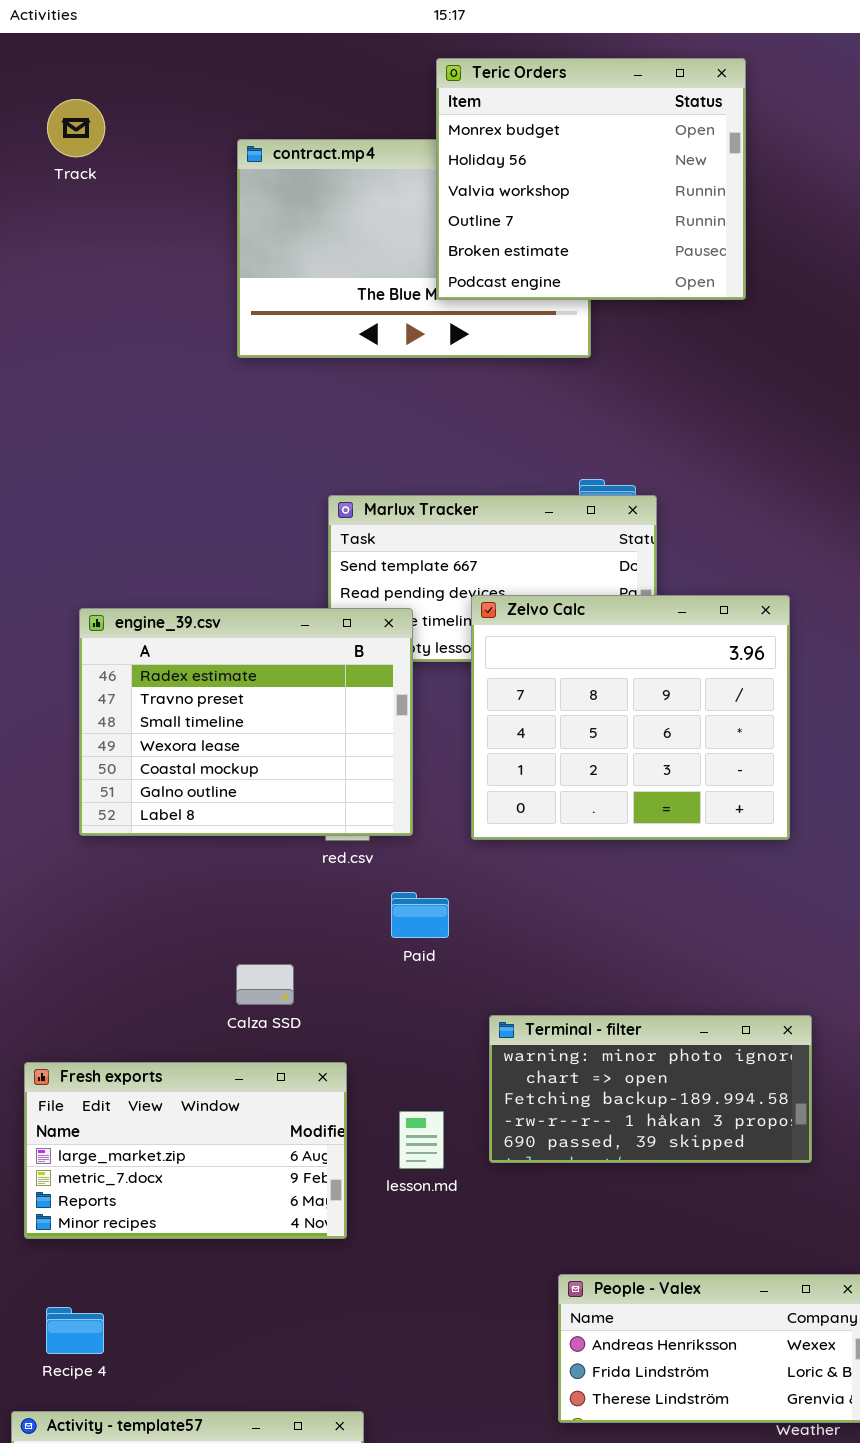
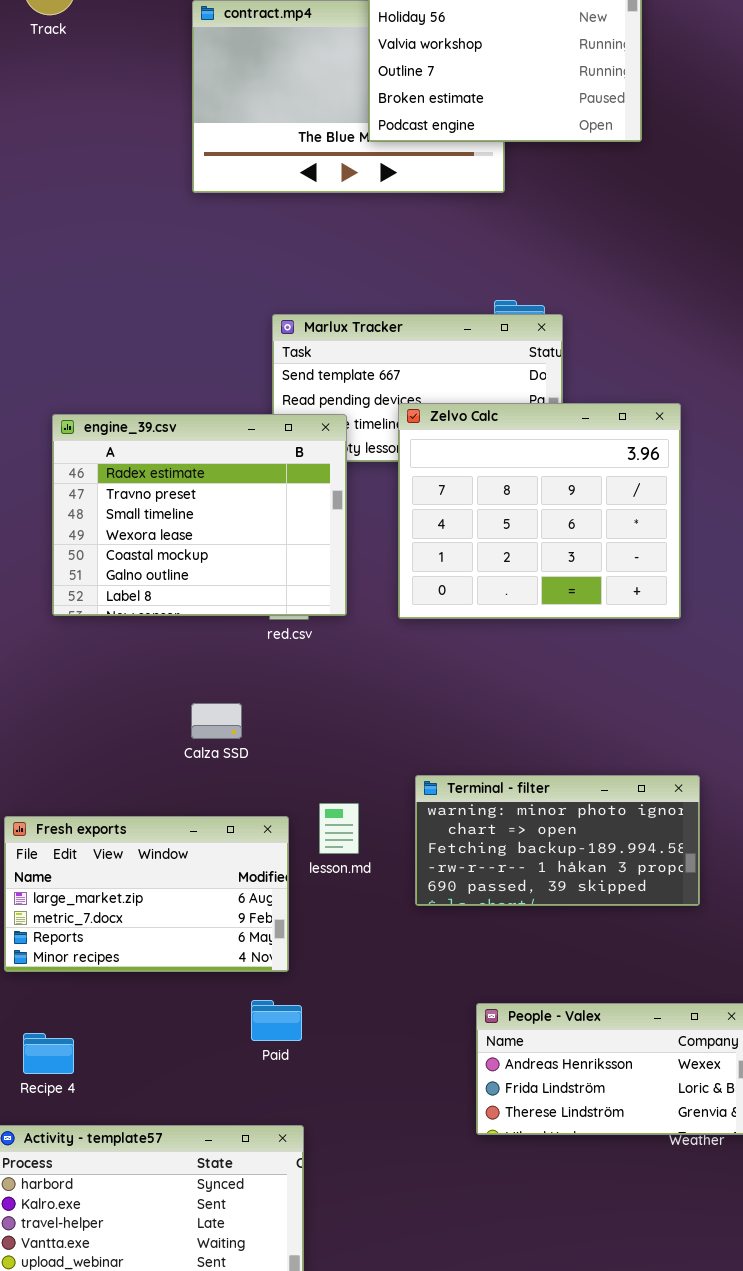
Paid: [391,892,449,938] -> [251,1000,302,1041], moved
Calza SSD: [236,964,294,1005] -> [191,703,242,739], moved
lesson.md: [399,1111,444,1169] -> [319,803,359,854], moved

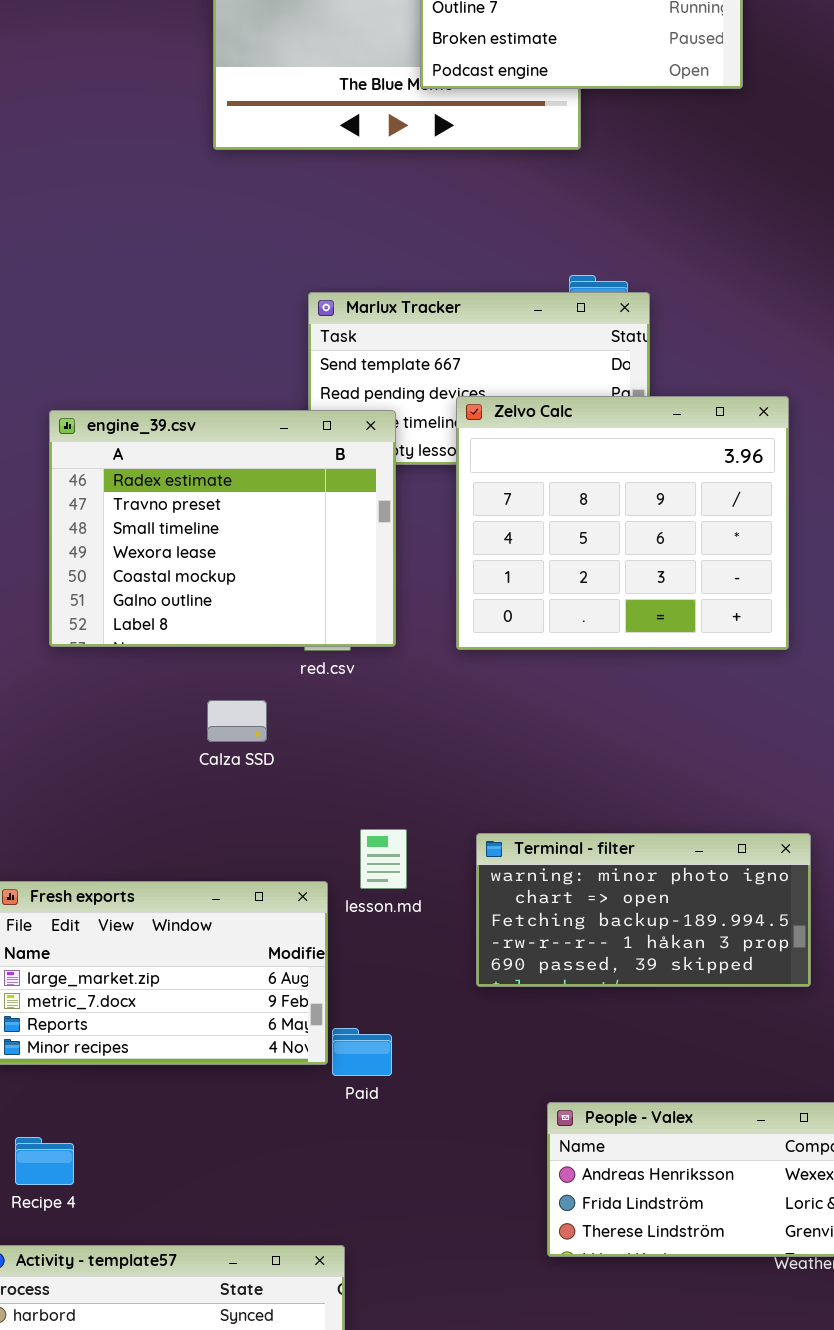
Calza SSD: [191,703,242,739] -> [207,700,267,742], moved
lesson.md: [319,803,359,854] -> [360,829,407,889], moved
Paid: [251,1000,302,1041] -> [332,1028,392,1076], moved

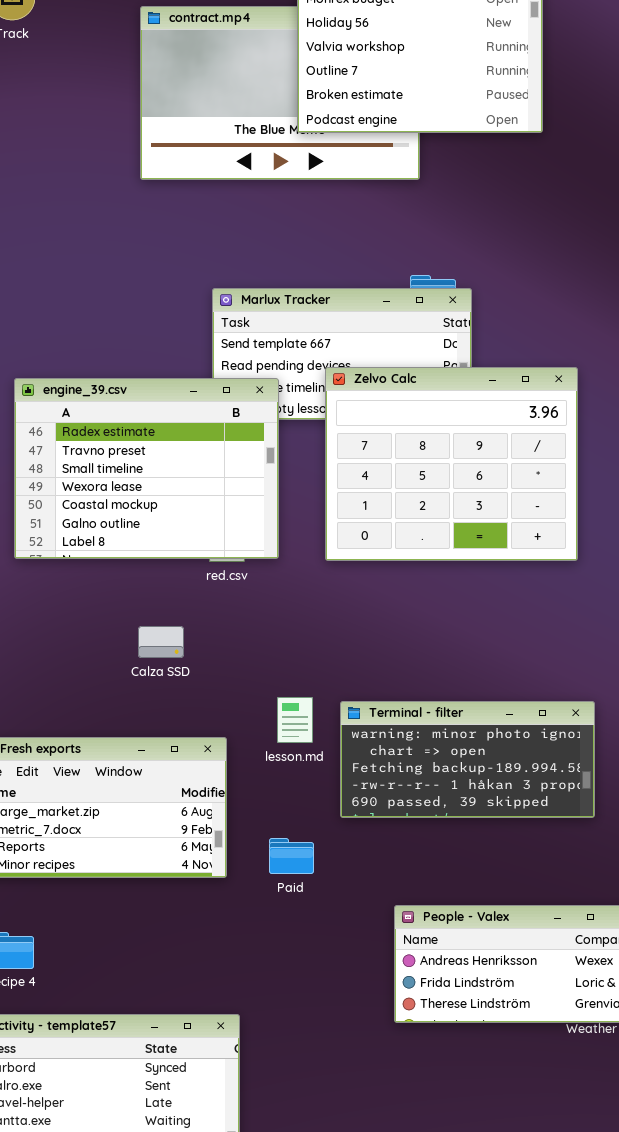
Calza SSD: [207,700,267,742] -> [138,626,184,658], moved
lesson.md: [360,829,407,889] -> [277,697,313,743], moved
Paid: [332,1028,392,1076] -> [269,838,314,874], moved

